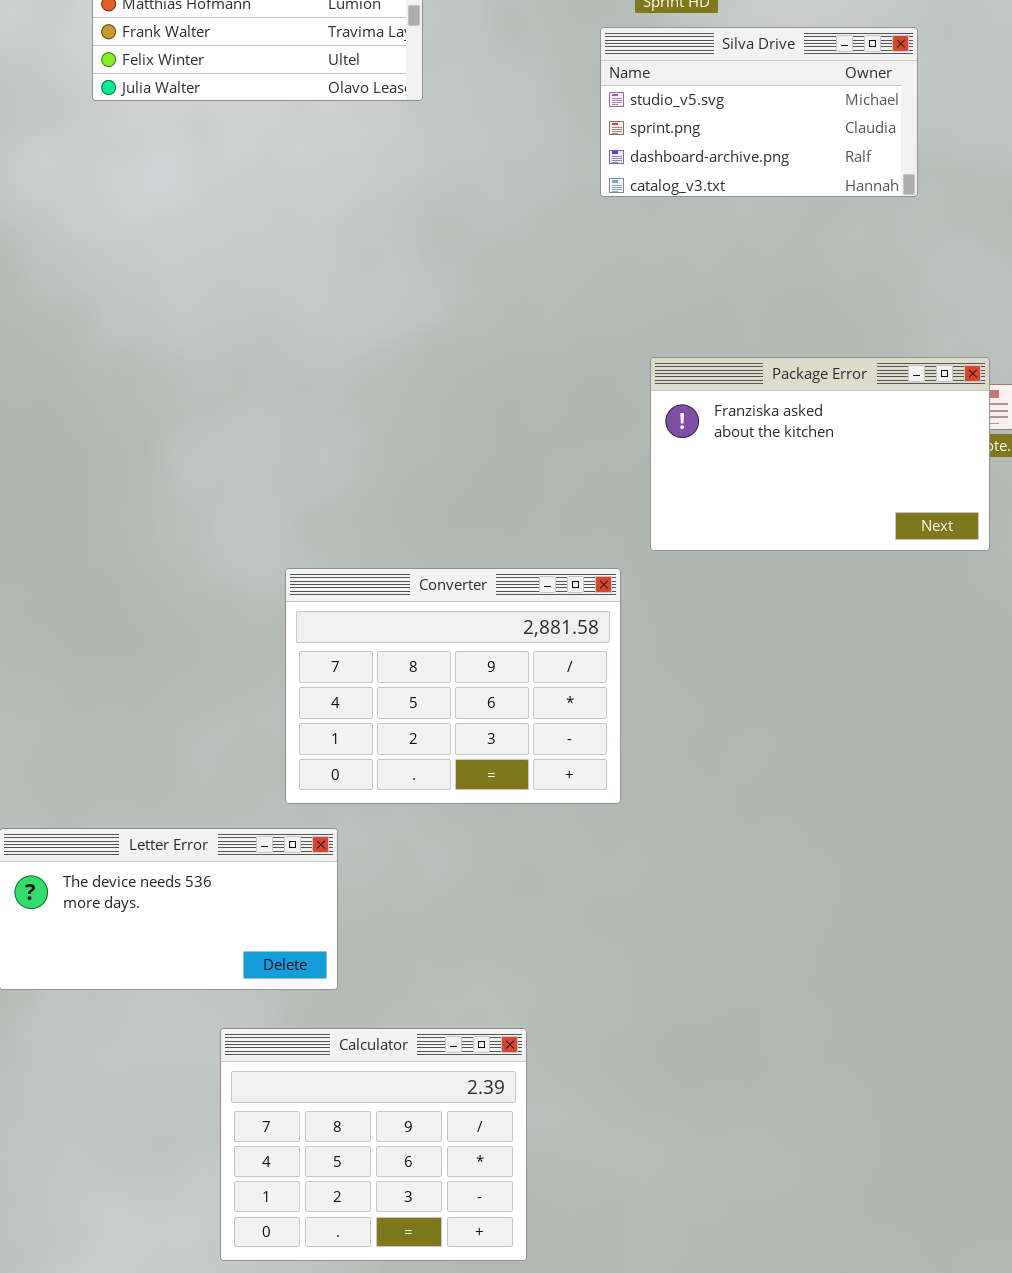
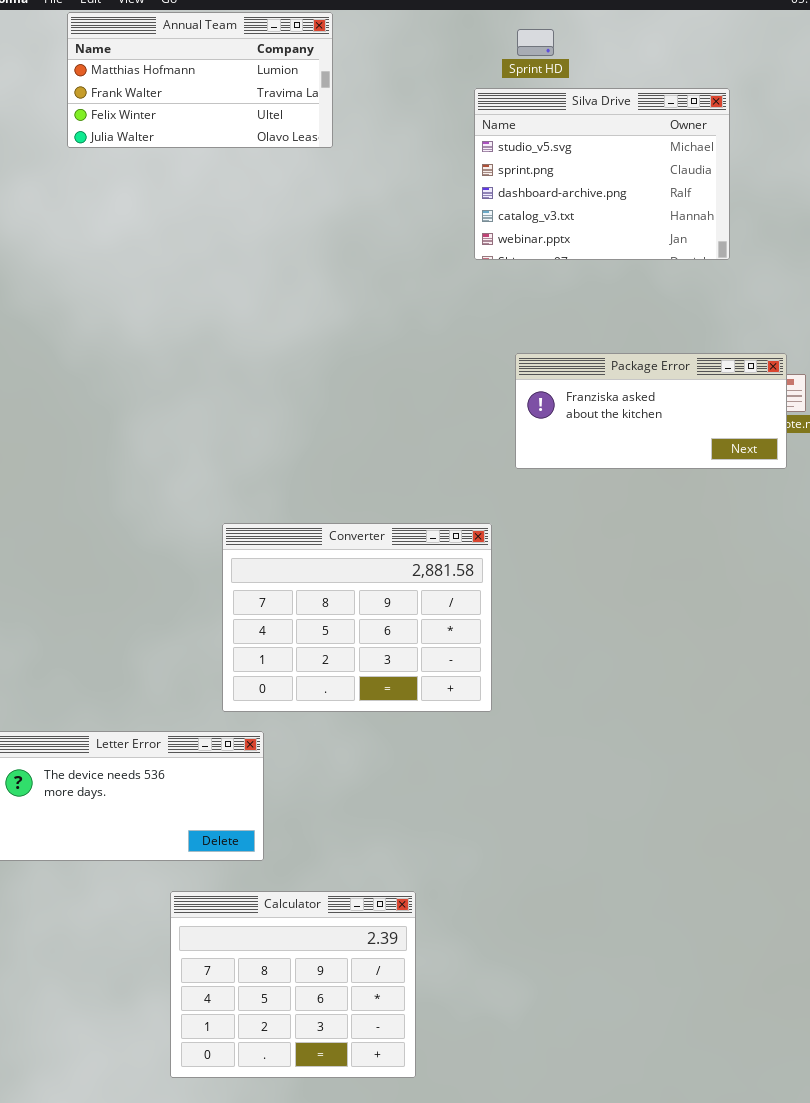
Silva Drive: [600,27,918,197] -> [474,88,730,260], resized
Package Error: [650,357,990,551] -> [515,353,787,469], resized

